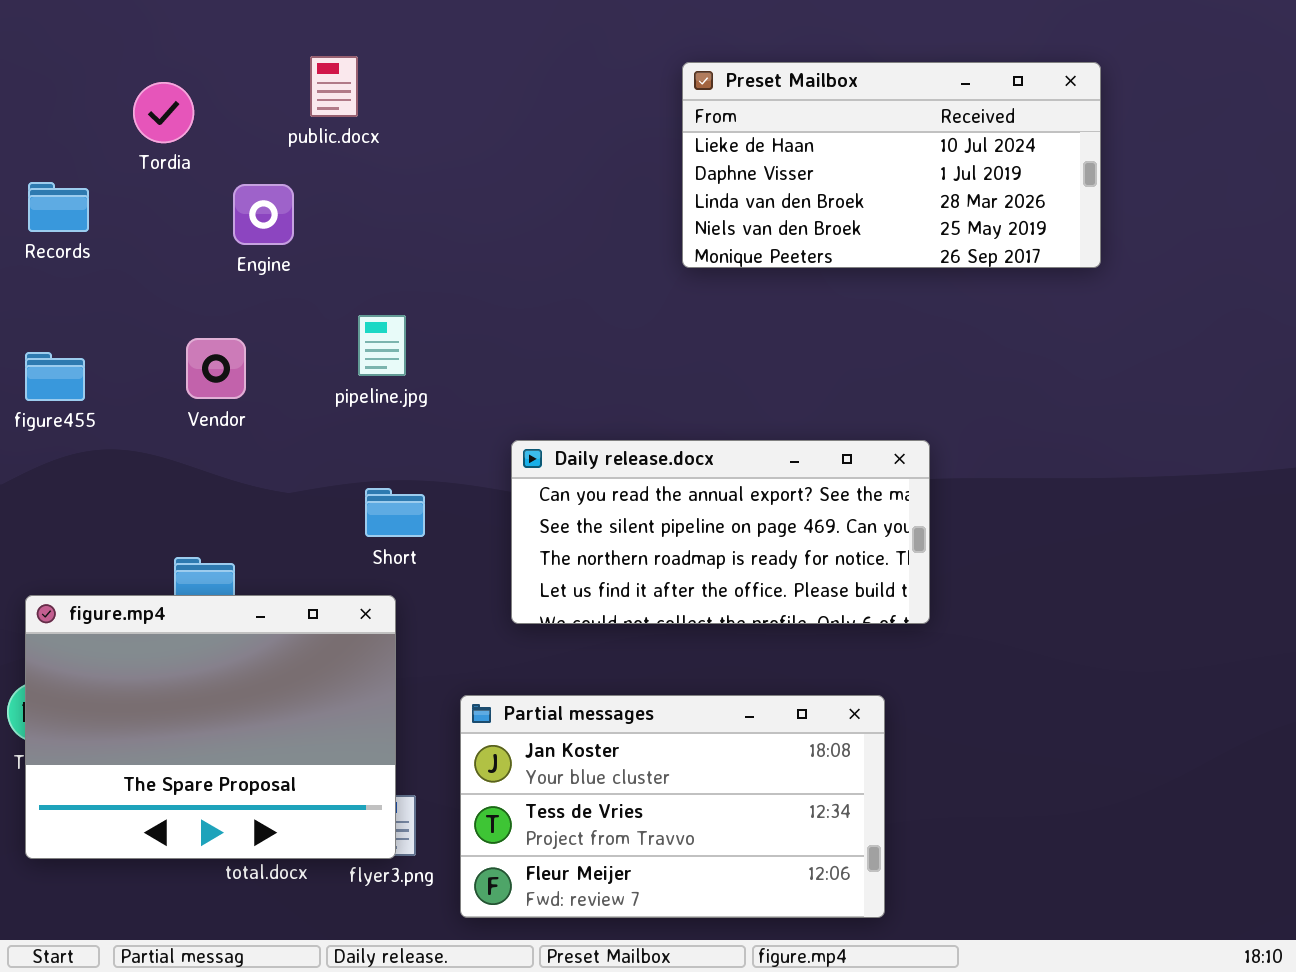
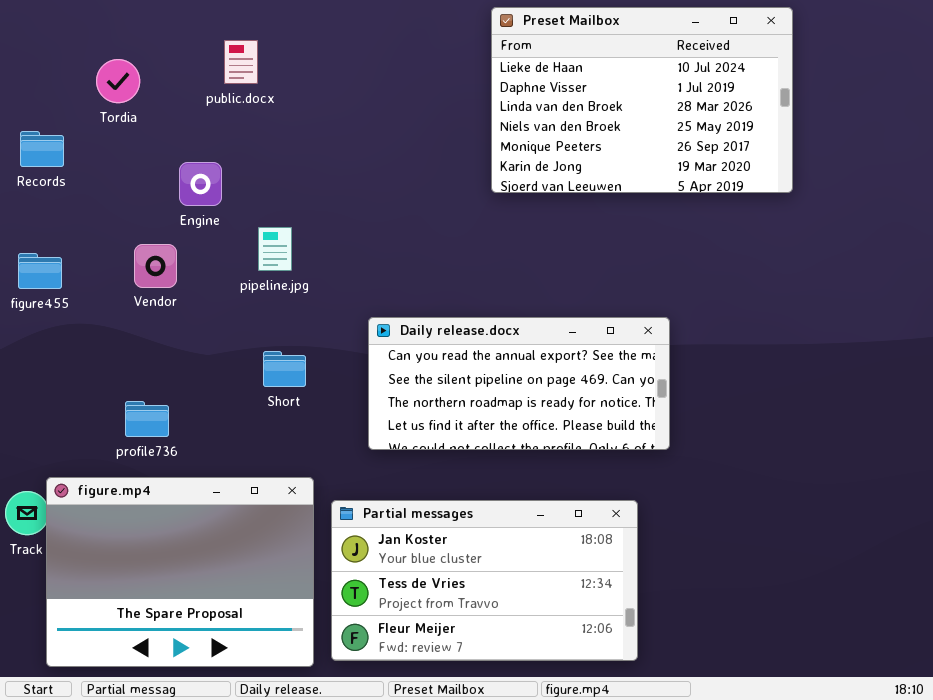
Preset Mailbox: [682,62,1101,268] -> [491,7,793,193], resized
Engine: [233,184,294,245] -> [179,162,222,206], moved
figure.mp4: [25,595,396,859] -> [46,477,314,667], moved

